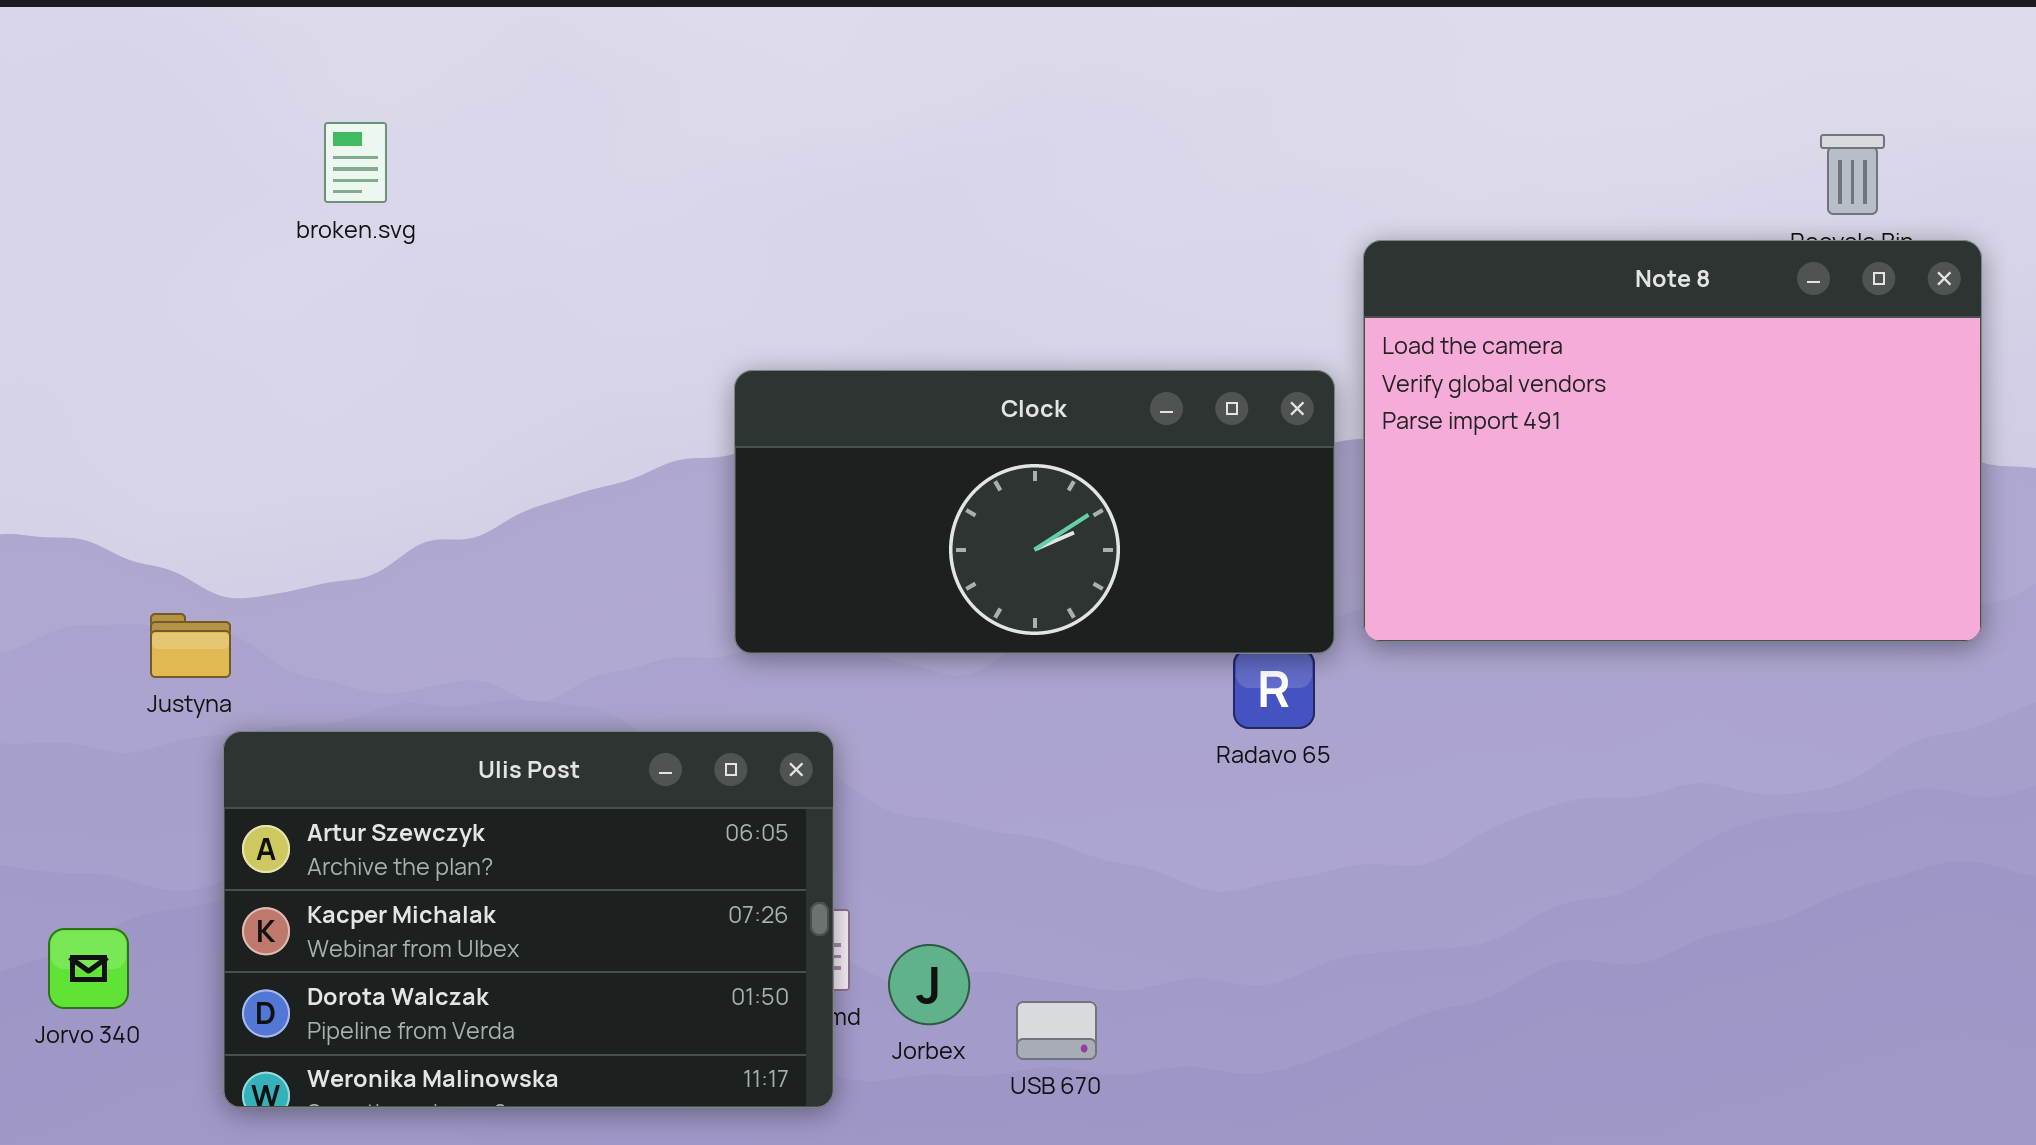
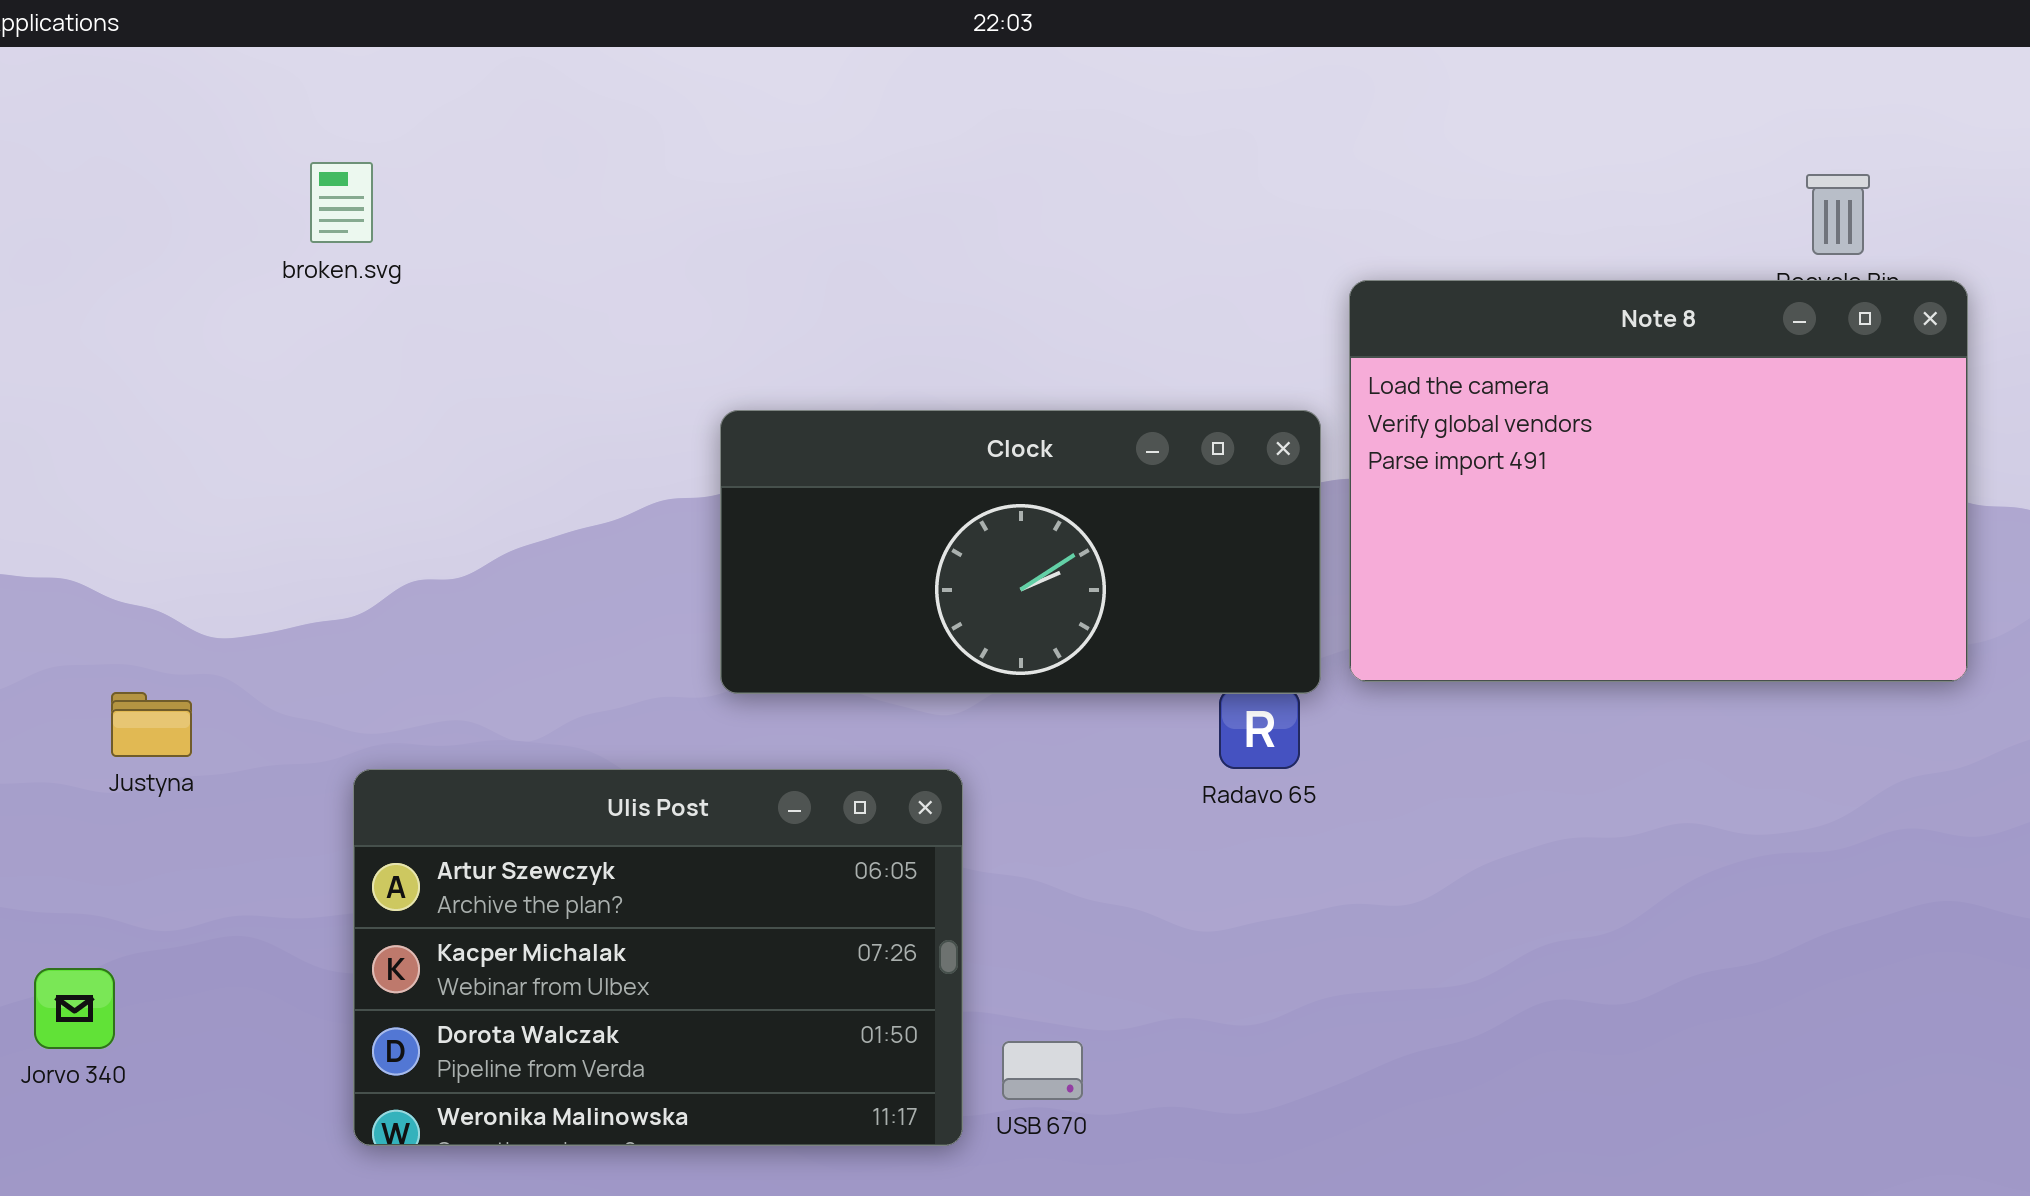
Justyna: [150,613,231,678] -> [111,692,192,757], moved
Ulis Post: [223,731,834,1108] -> [353,769,963,1146], moved

